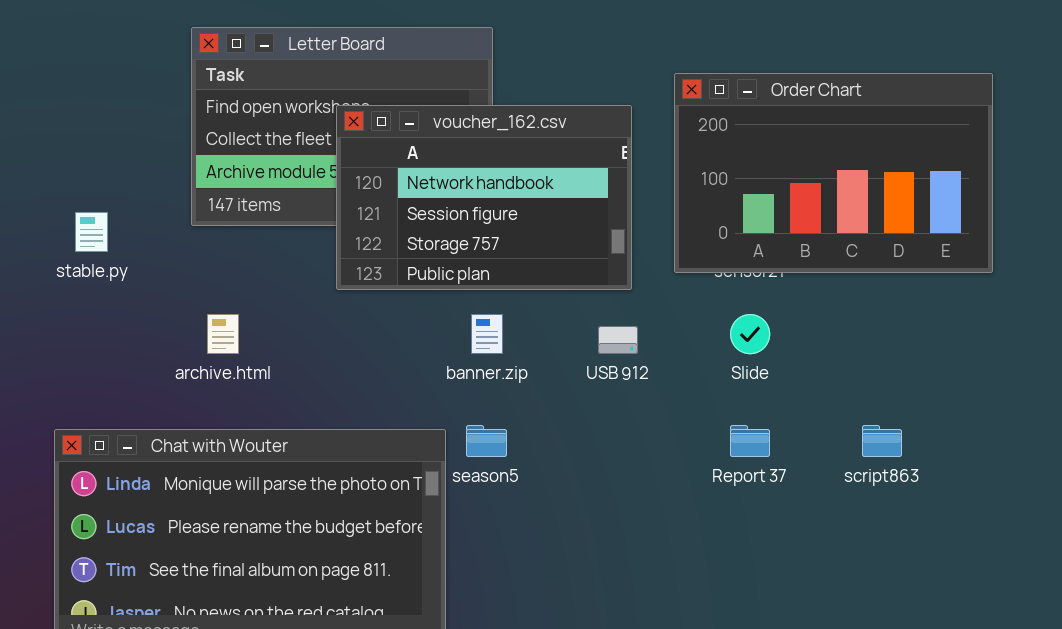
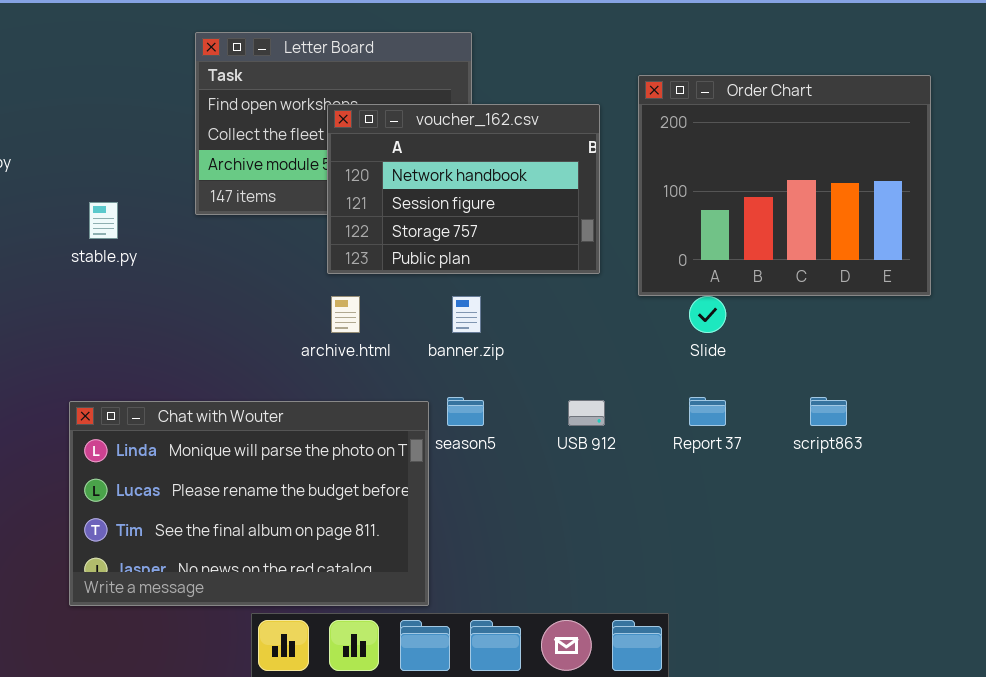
Order Chart: [674,73,993,273] -> [638,75,931,296], resized
archive.html: [207,314,239,354] -> [331,296,360,333], moved
USB 912: [598,326,638,354] -> [568,400,605,426], moved

